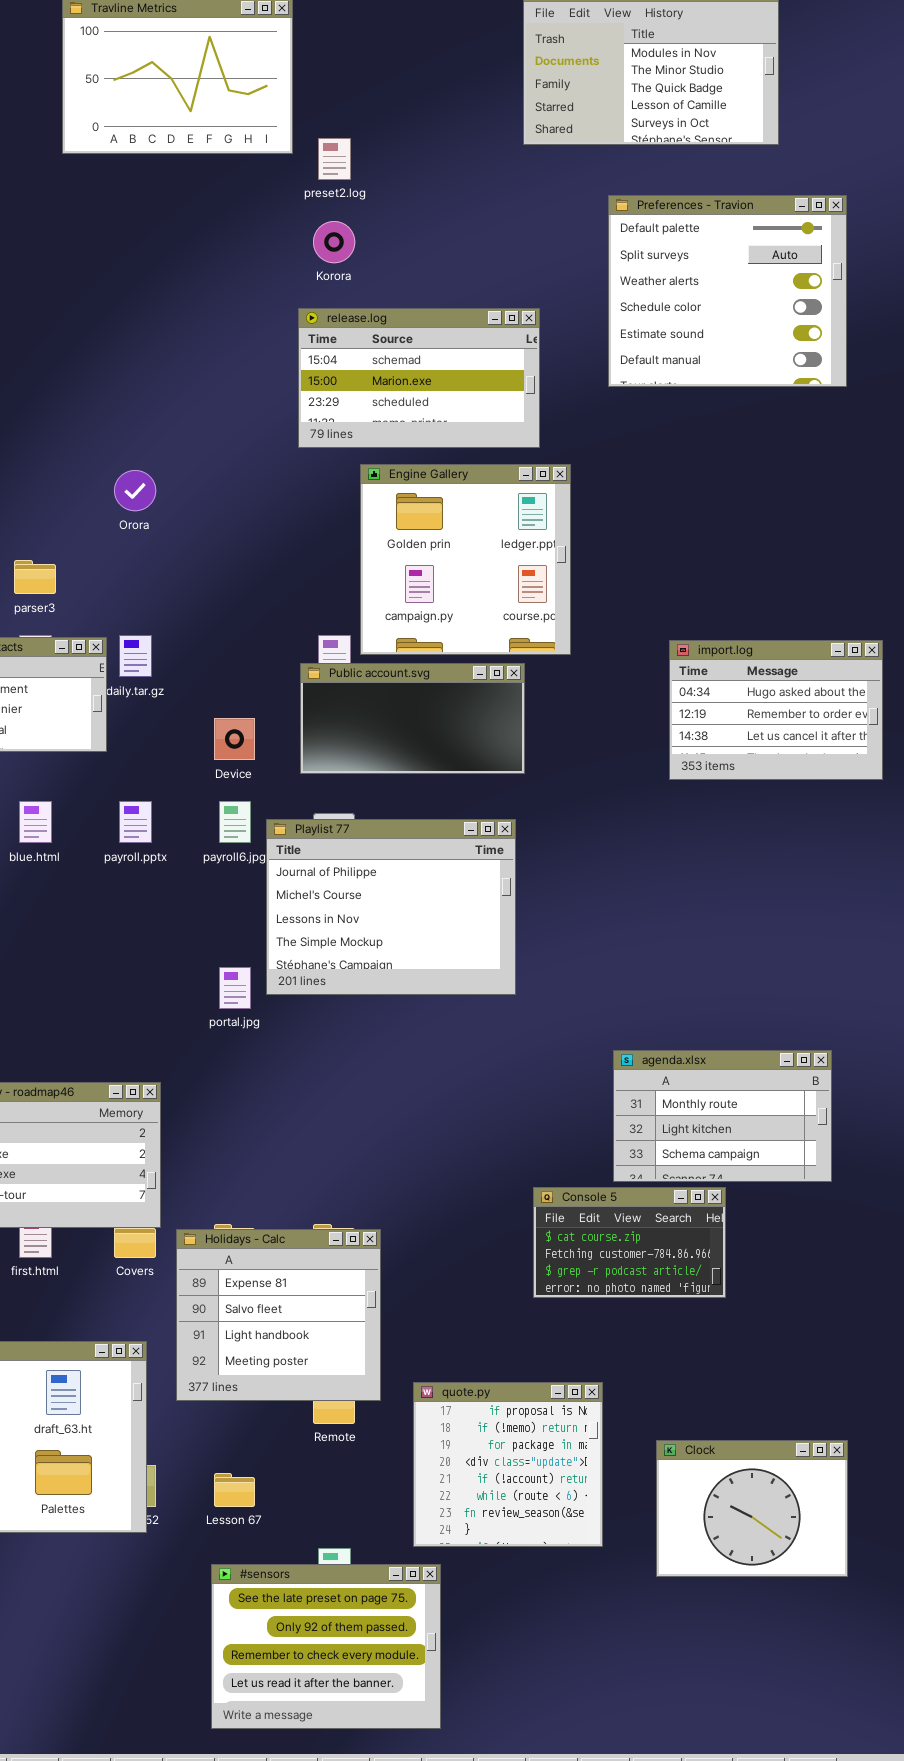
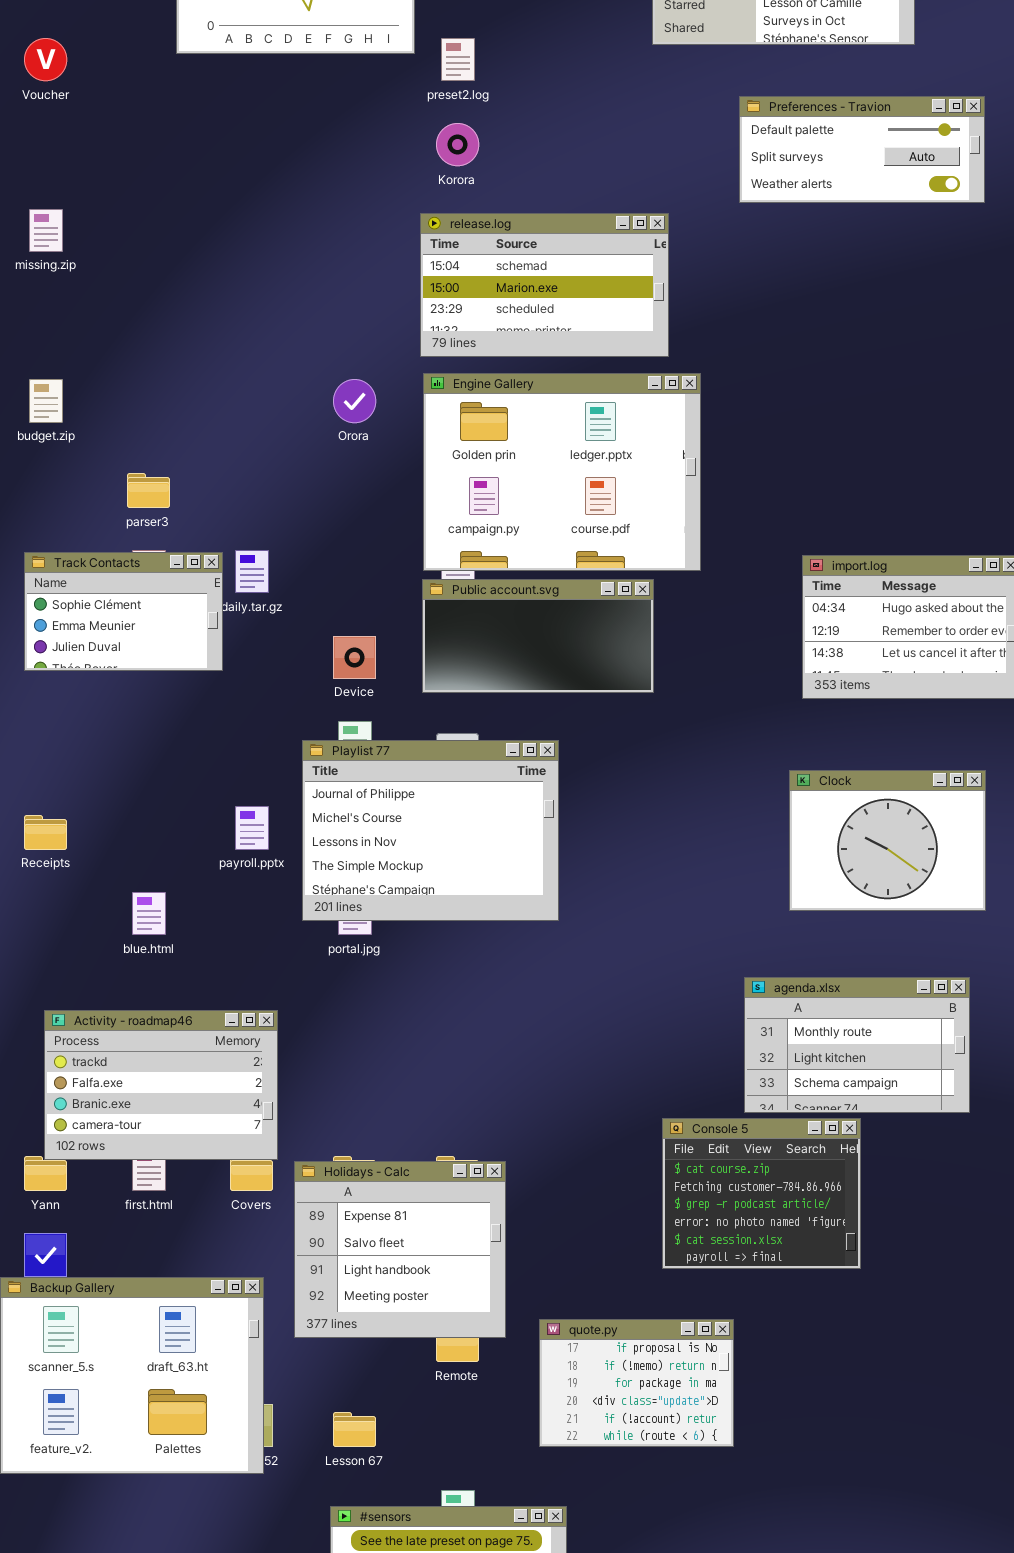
Preferences - Travion: [608,195,847,387] -> [739,96,985,203], resized
Engine Gallery: [360,464,571,655] -> [423,373,701,571], resized
Orora: [114,470,156,511] -> [333,379,376,423], moved
blue.html: [19,801,52,843] -> [132,892,166,935], moved
payroll.pptx: [119,801,152,843] -> [235,806,269,850], moved
Playlist 77: [266,819,516,995] -> [302,740,559,921], moved
Console 5: [533,1187,726,1298] -> [662,1118,861,1269], resized
quote.py: [413,1382,603,1547] -> [539,1319,734,1447], resized
Clock: [656,1440,848,1577] -> [789,770,986,911], moved

